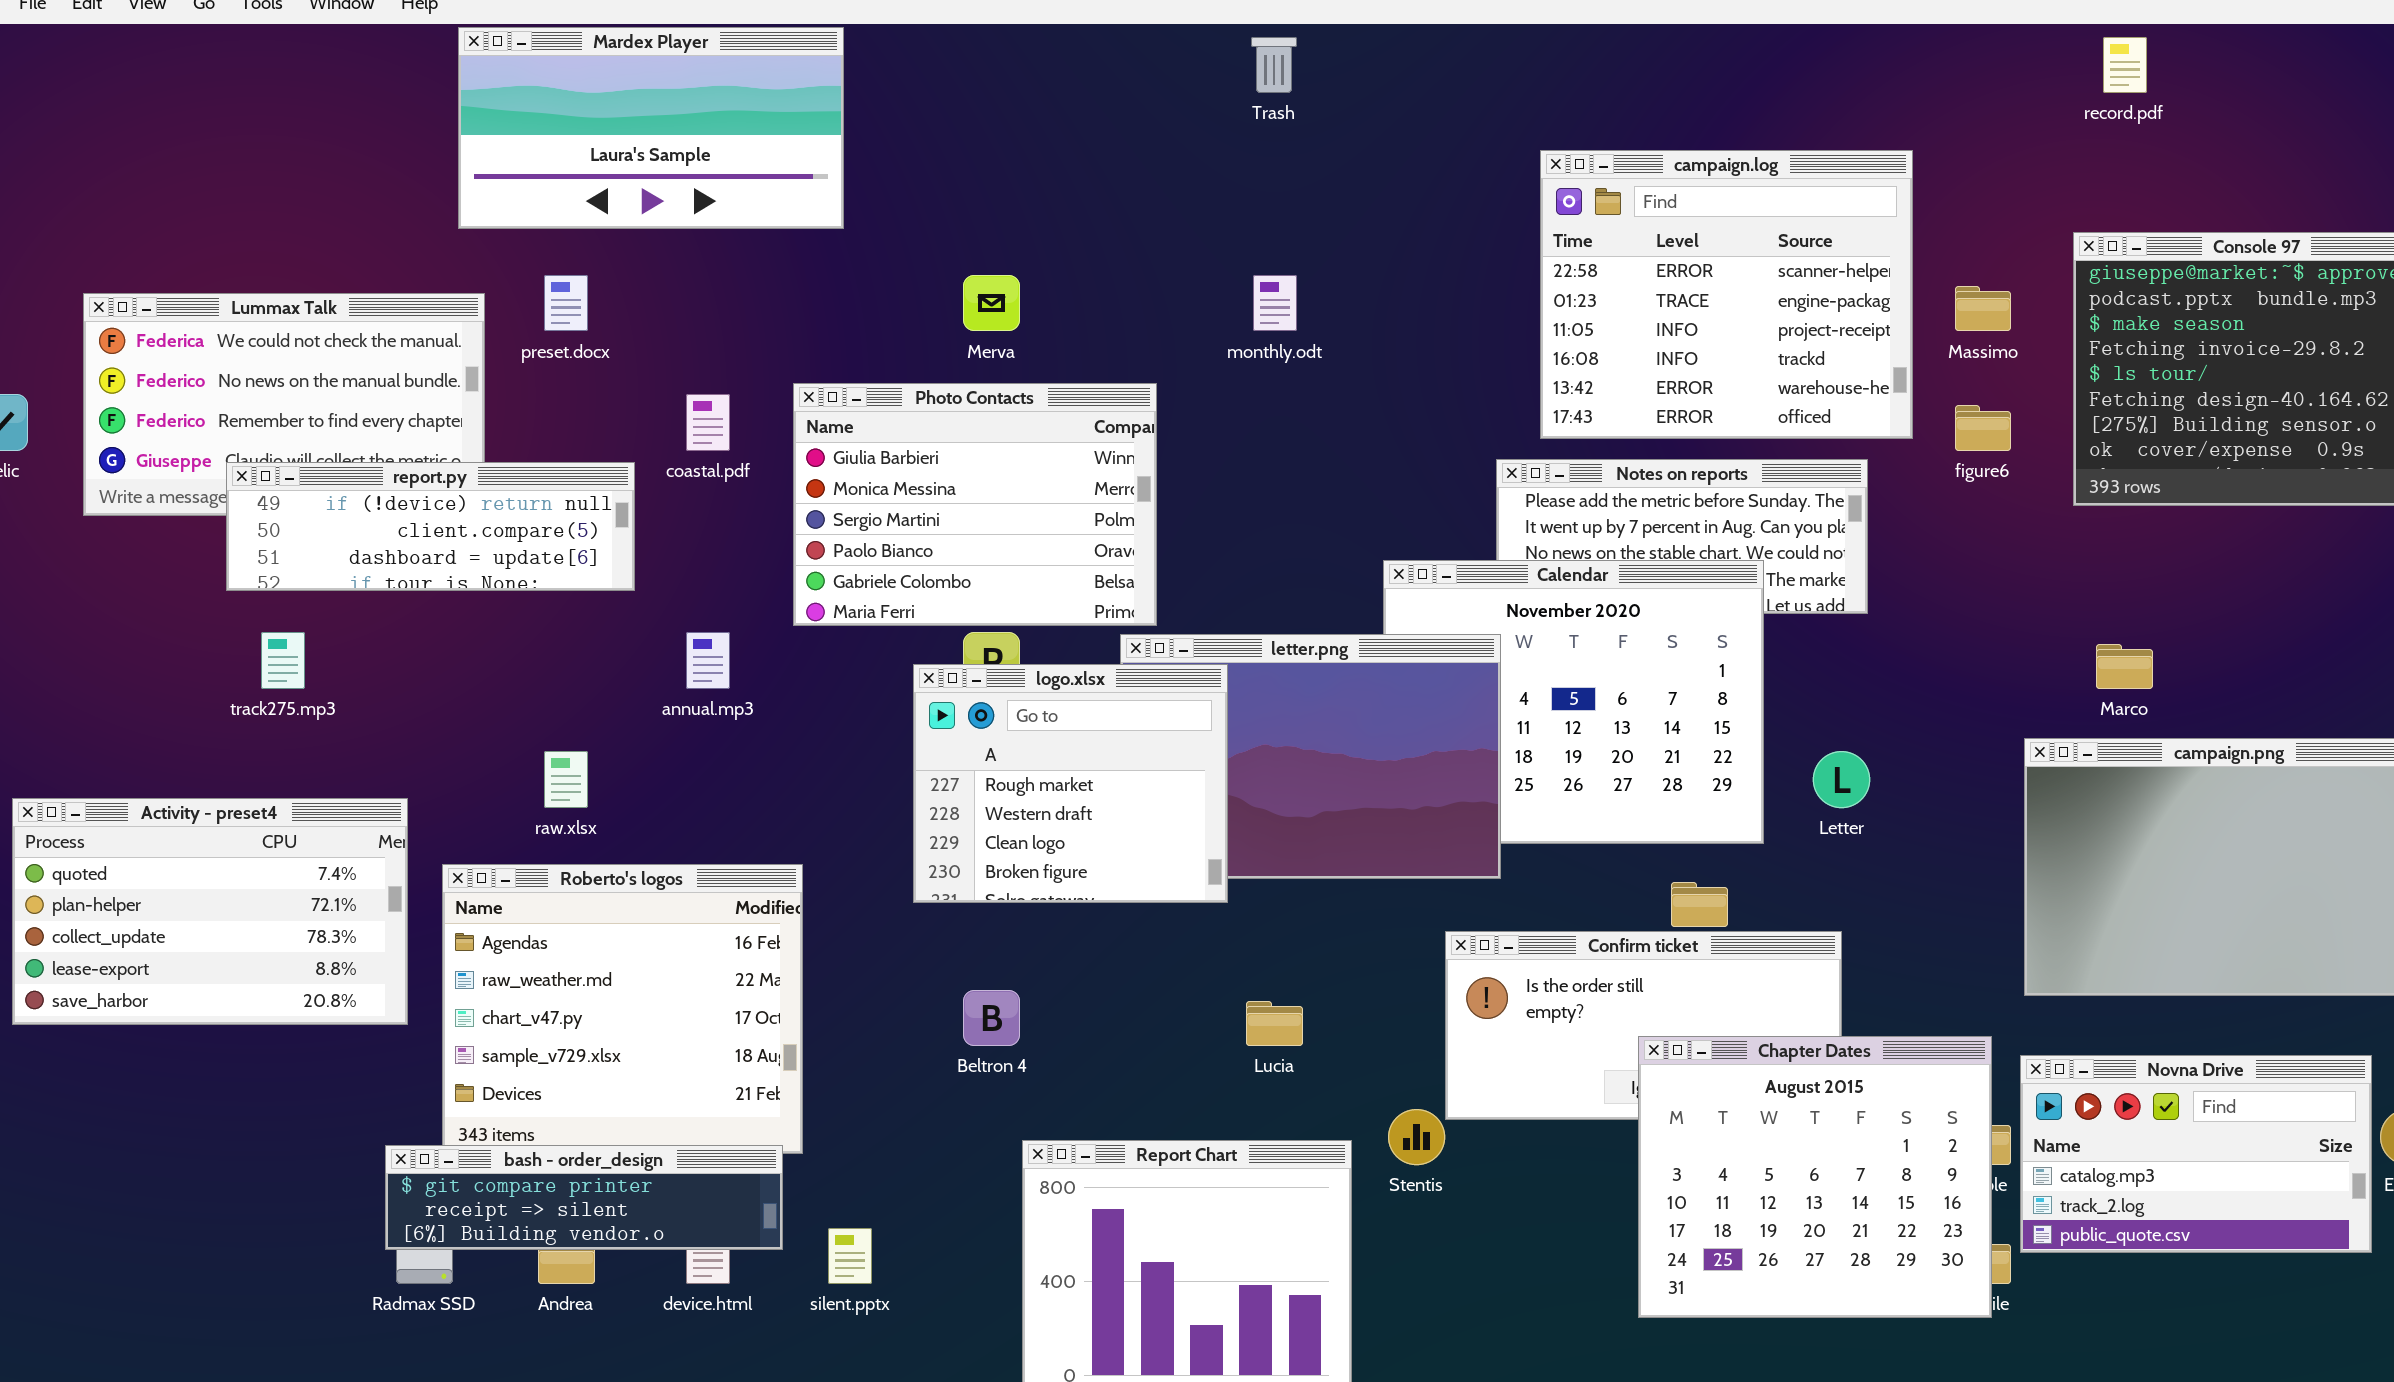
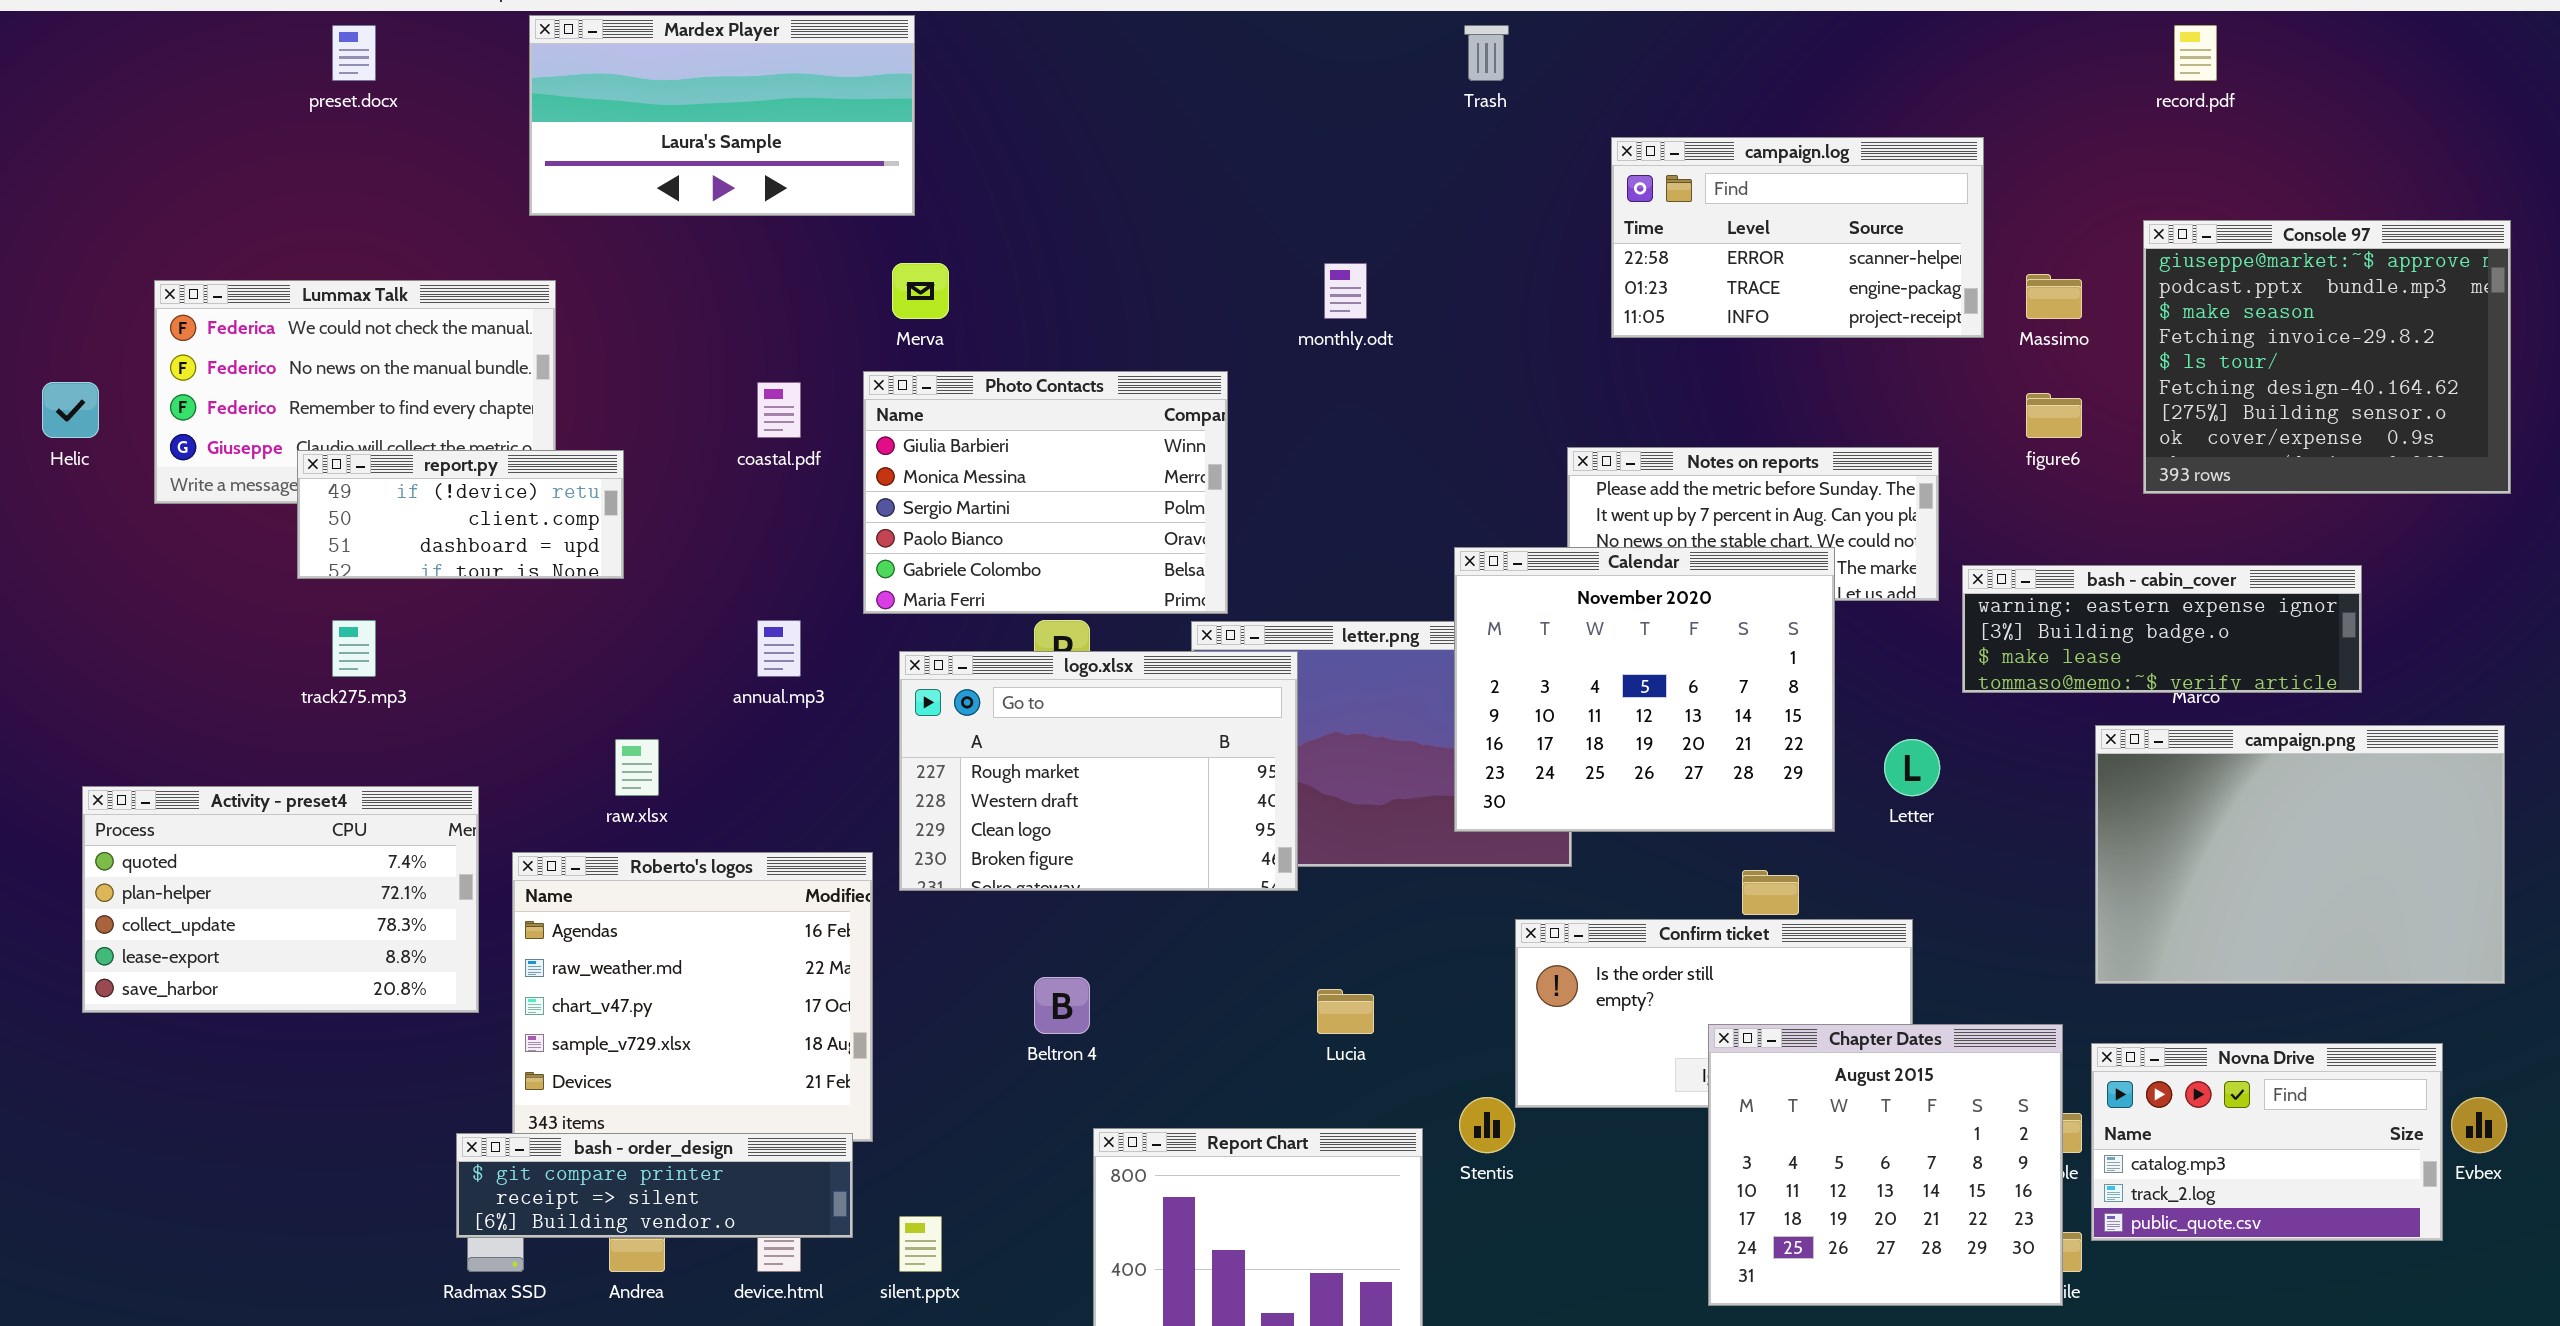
Trash: [1251,37,1297,93] -> [1464,25,1509,81], moved
campaign.log: [1540,150,1913,439] -> [1611,137,1984,338], resized
preset.docx: [544,275,588,331] -> [332,25,376,81], moved
Merva: [963,275,1020,331] -> [892,263,949,319], moved
report.py: [226,462,635,591] -> [297,450,624,579], resized
Calendar: [1383,560,1764,844] -> [1454,547,1835,832], raised
bash - cabin_cover: none -> [1962,565,2362,693], opened
logo.xlsx: [913,664,1228,903] -> [899,651,1298,891], resized

